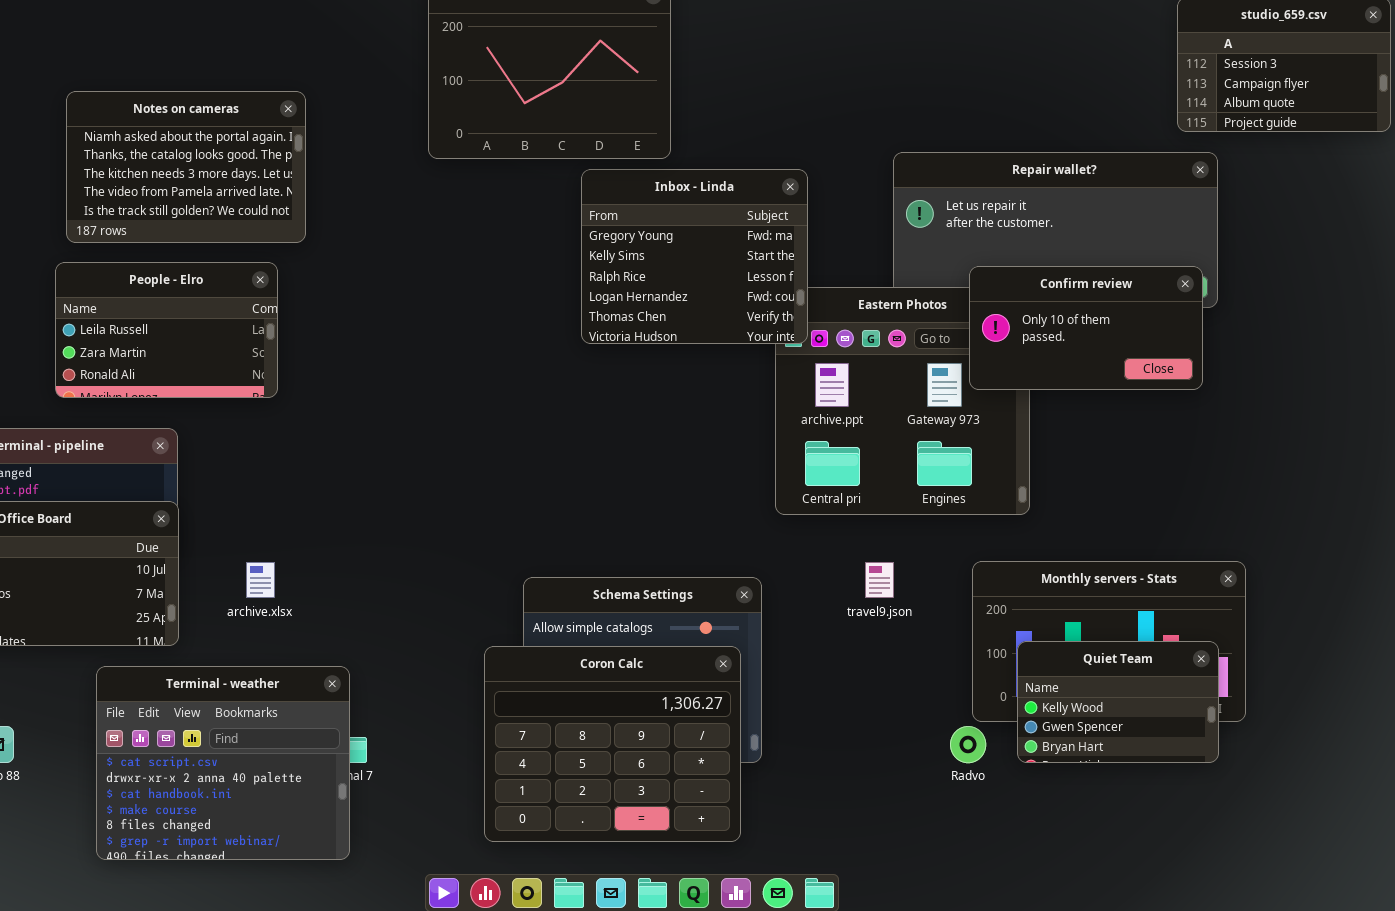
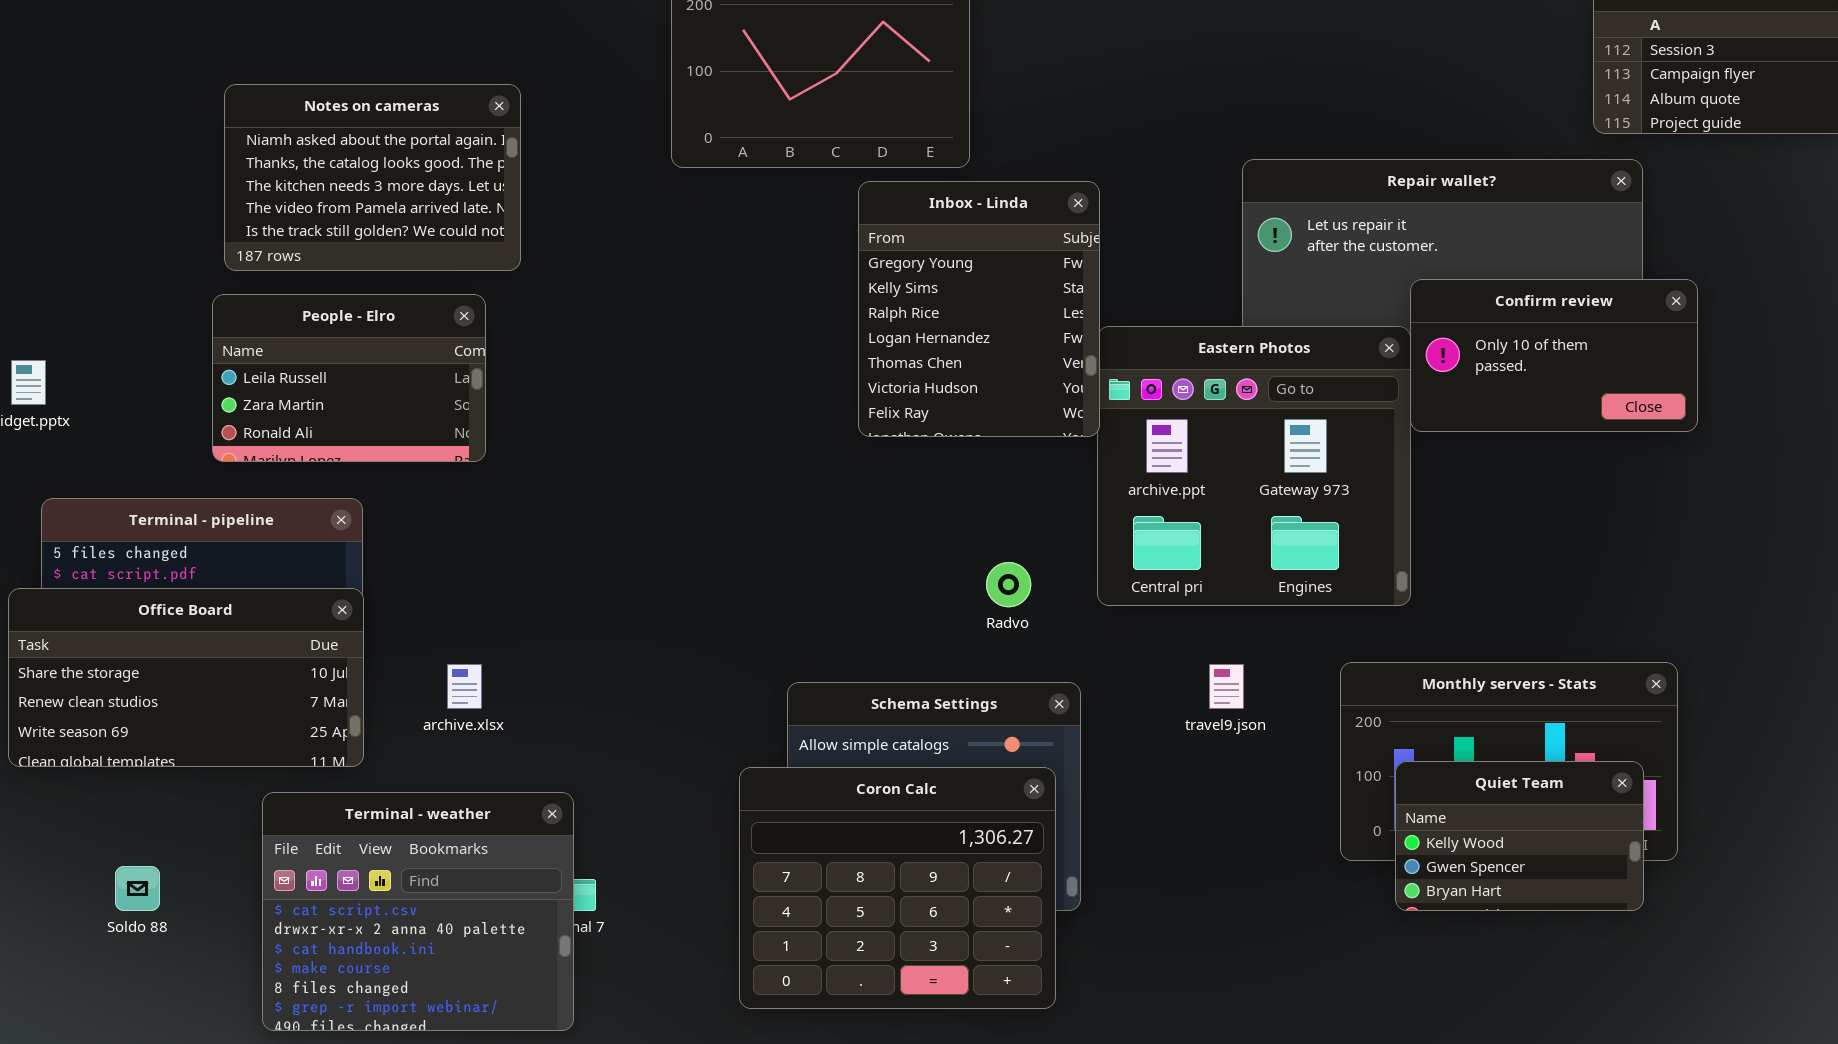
Inbox - Linda: [581,169,808,344] -> [858,181,1100,437], resized
Confirm review: [969,266,1203,390] -> [1410,279,1698,432], moved
Radvo: [950,726,986,763] -> [986,562,1031,607], moved

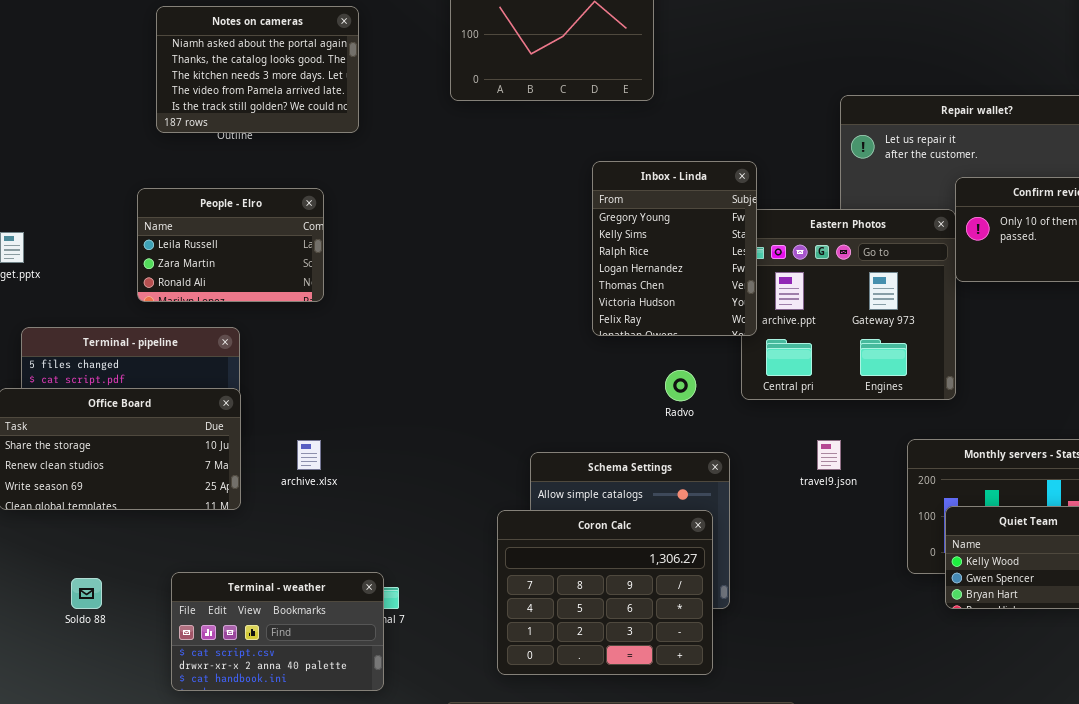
Notes on cameras: [224,84,521,271] -> [156,6,359,133], moved
Inbox - Linda: [858,181,1100,437] -> [592,161,757,336], moved
Terminal - weather: [262,792,574,1031] -> [171,572,384,691], resized

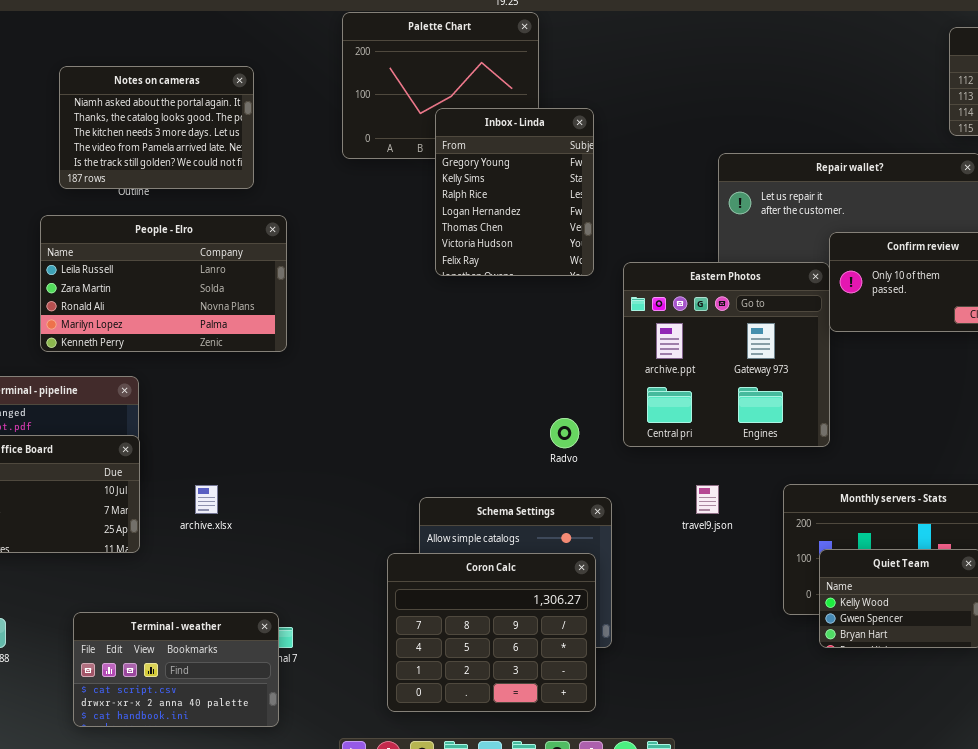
Inbox - Linda: [592,161,757,336] -> [435,108,594,276], moved
People - Elro: [137,188,324,302] -> [40,215,287,352], resized

